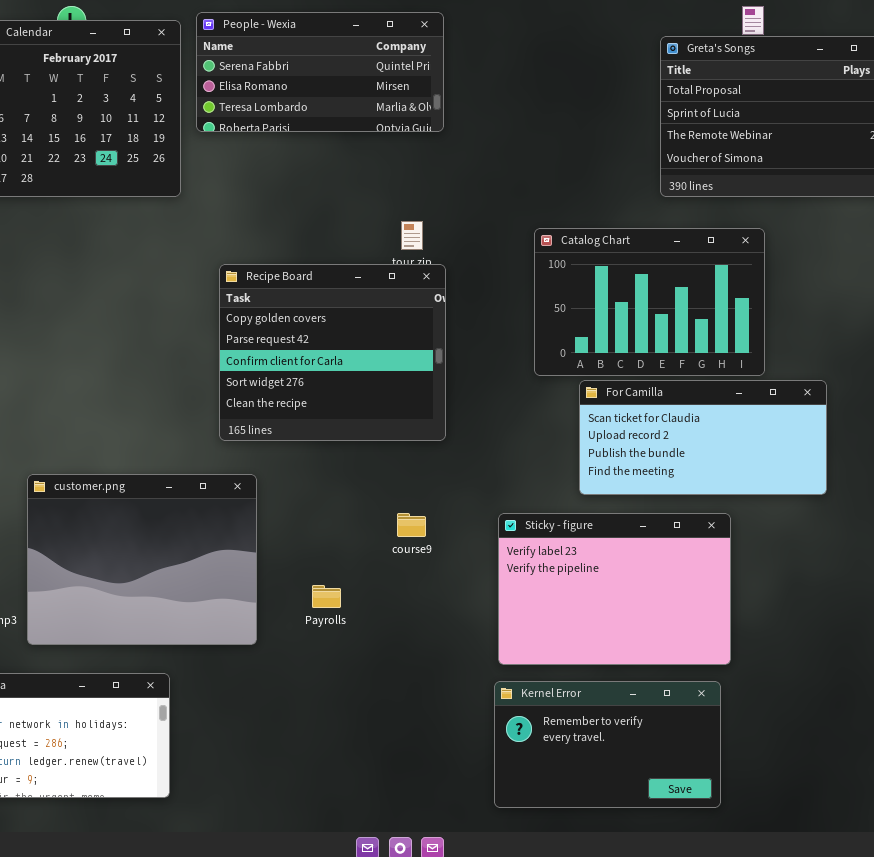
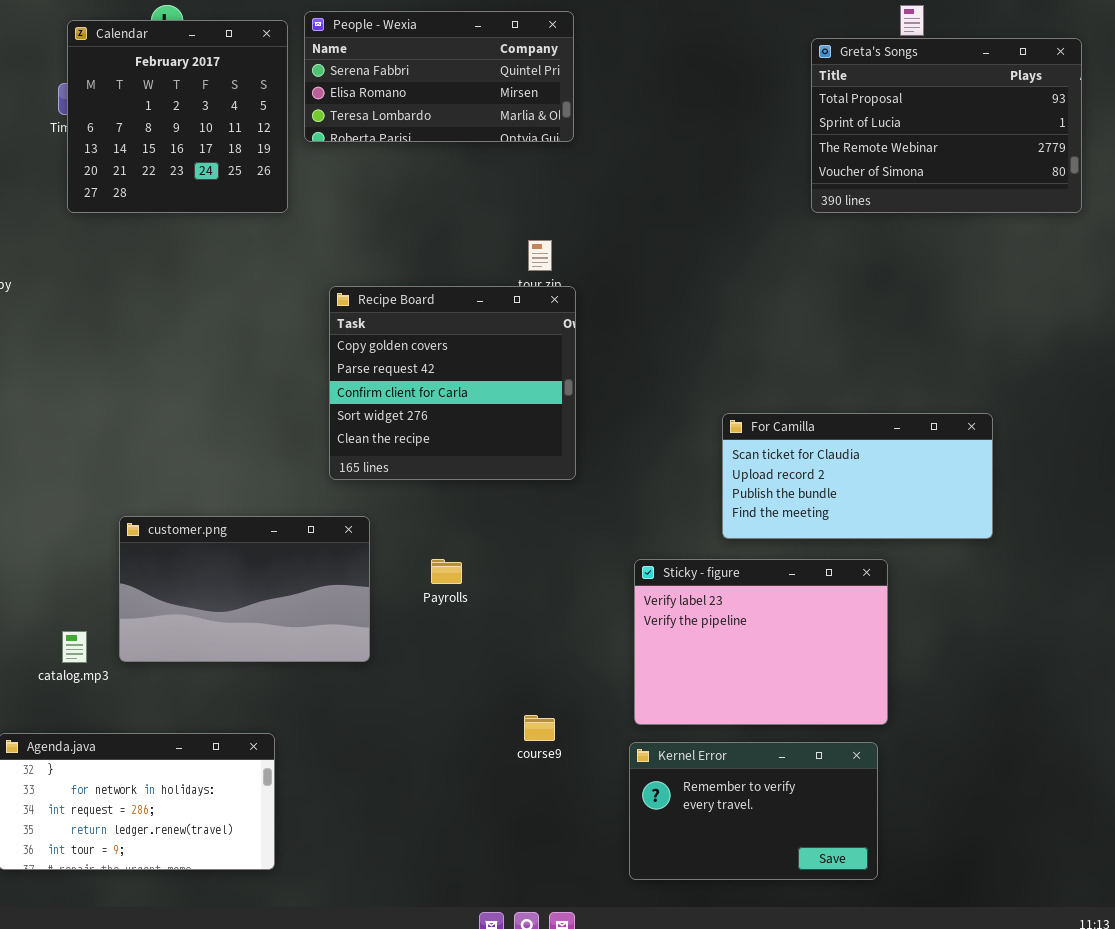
Catalog Chart: [534,228,765,376] -> none, closed
customer.png: [27,474,257,645] -> [119,516,370,662], resized
course9: [397,513,426,537] -> [524,715,555,741], moved
Payrolls: [312,585,341,608] -> [431,559,462,584], moved

